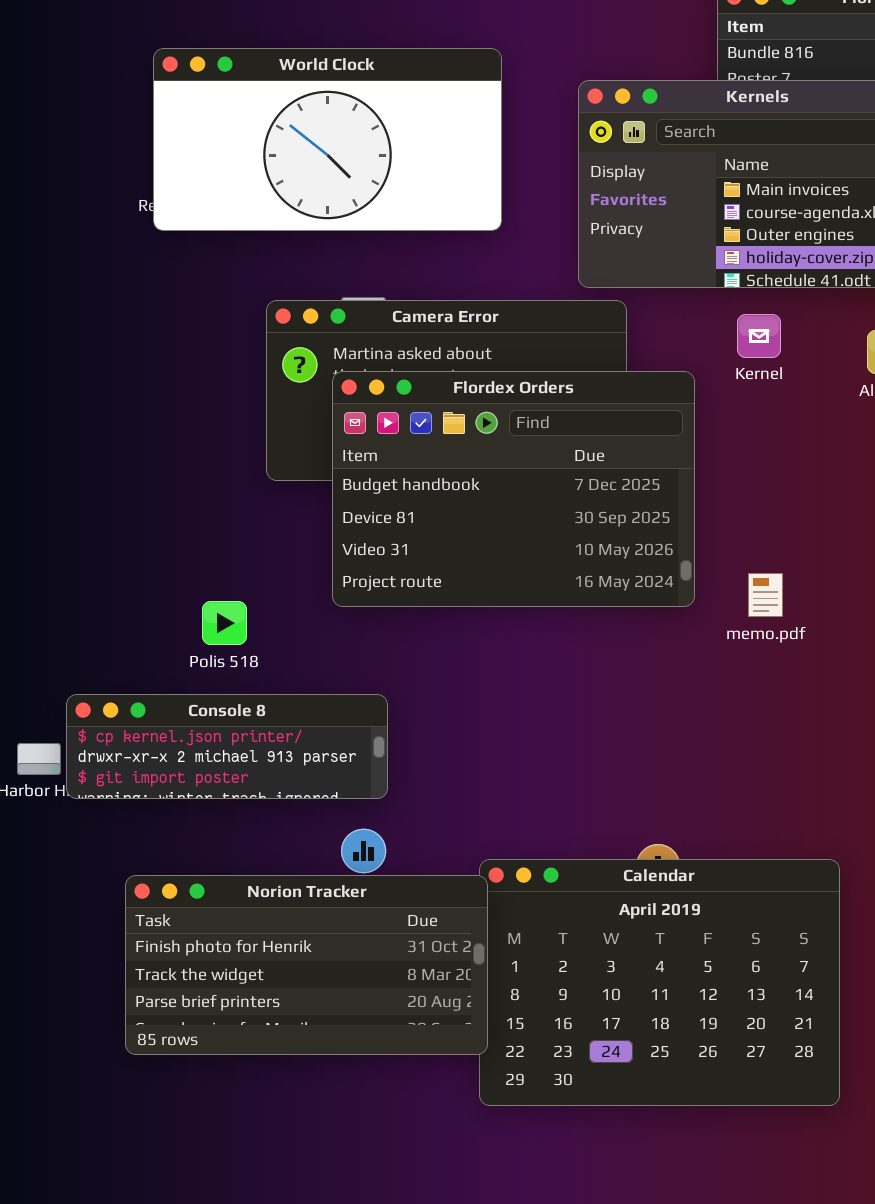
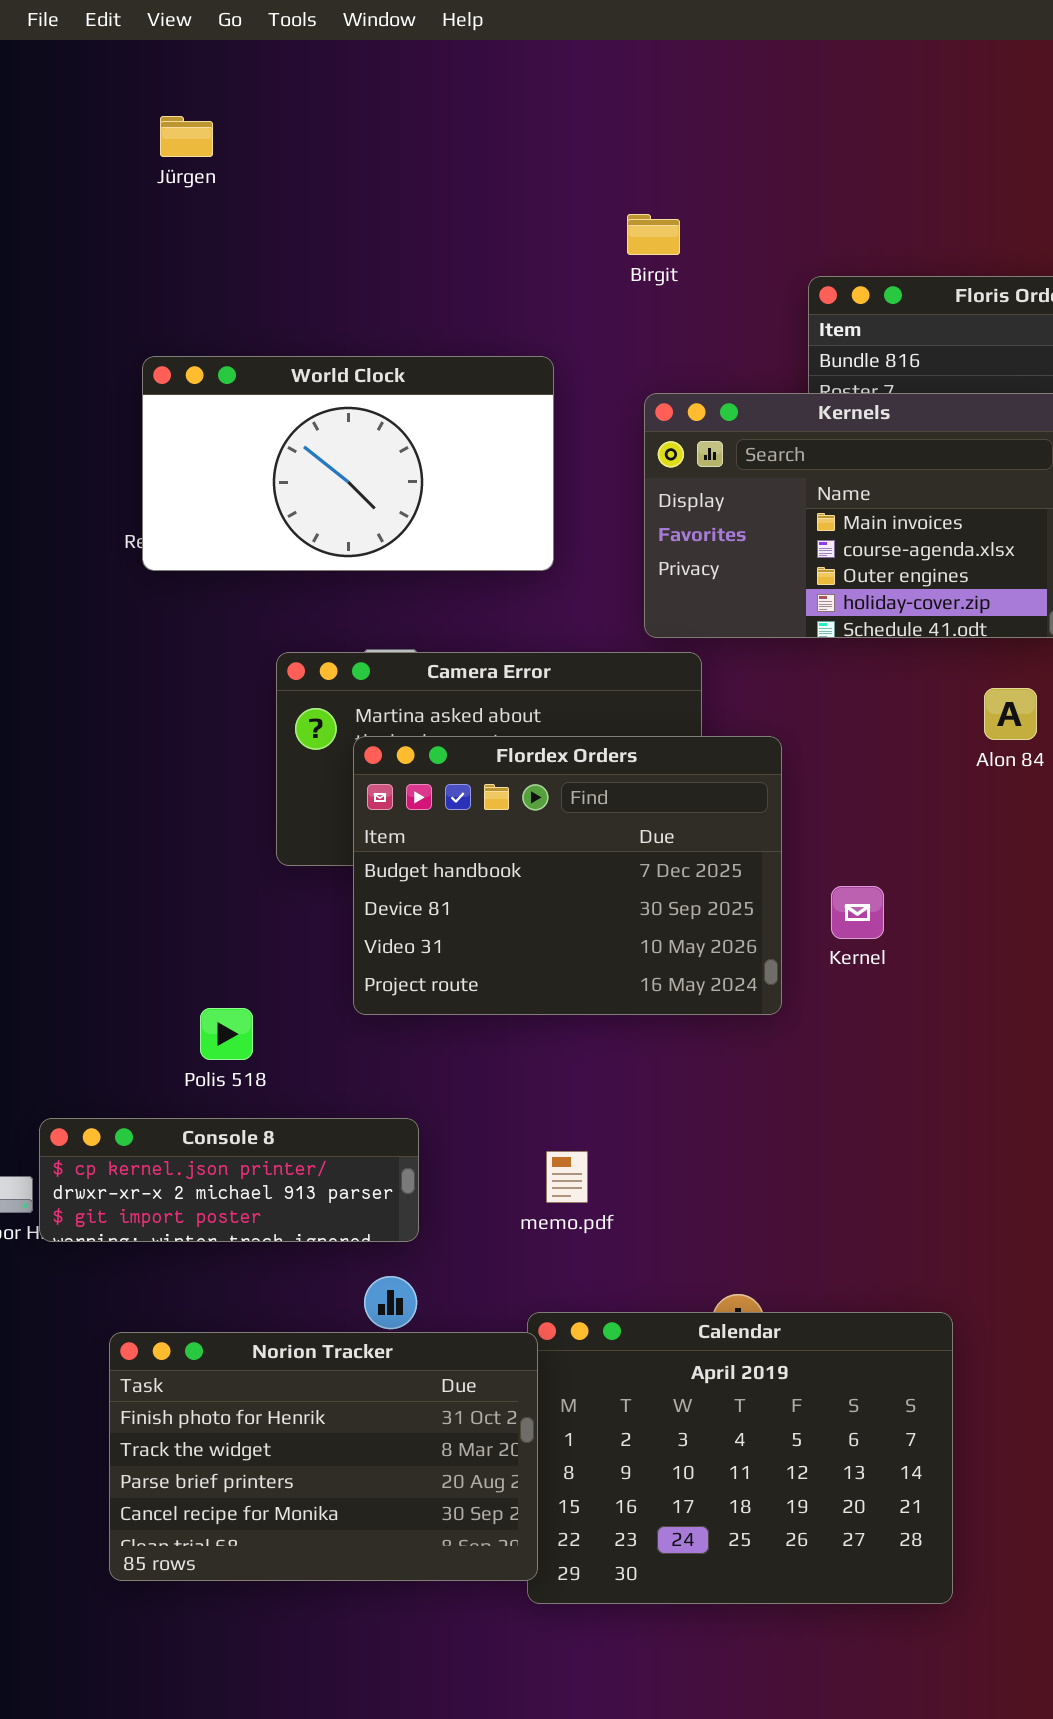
Kernel: [737,314,781,358] -> [831,886,884,939], moved
memo.pdf: [748,573,783,617] -> [546,1151,588,1203], moved
Norion Tracker: [125,875,488,1055] -> [109,1332,538,1581], resized

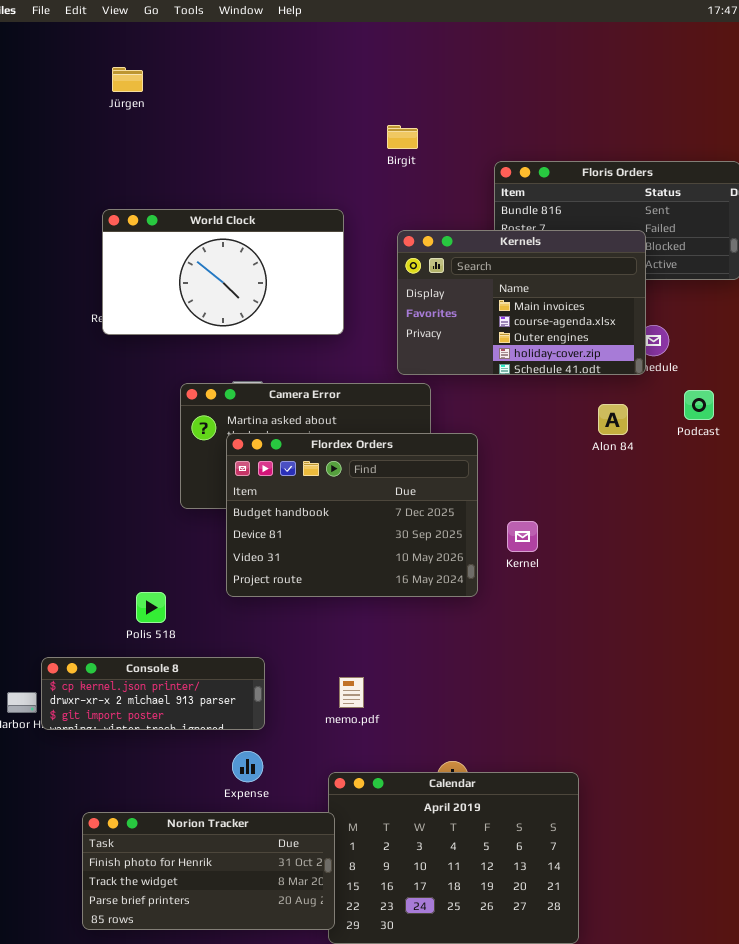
Norion Tracker: [109,1332,538,1581] -> [82,812,335,930], resized

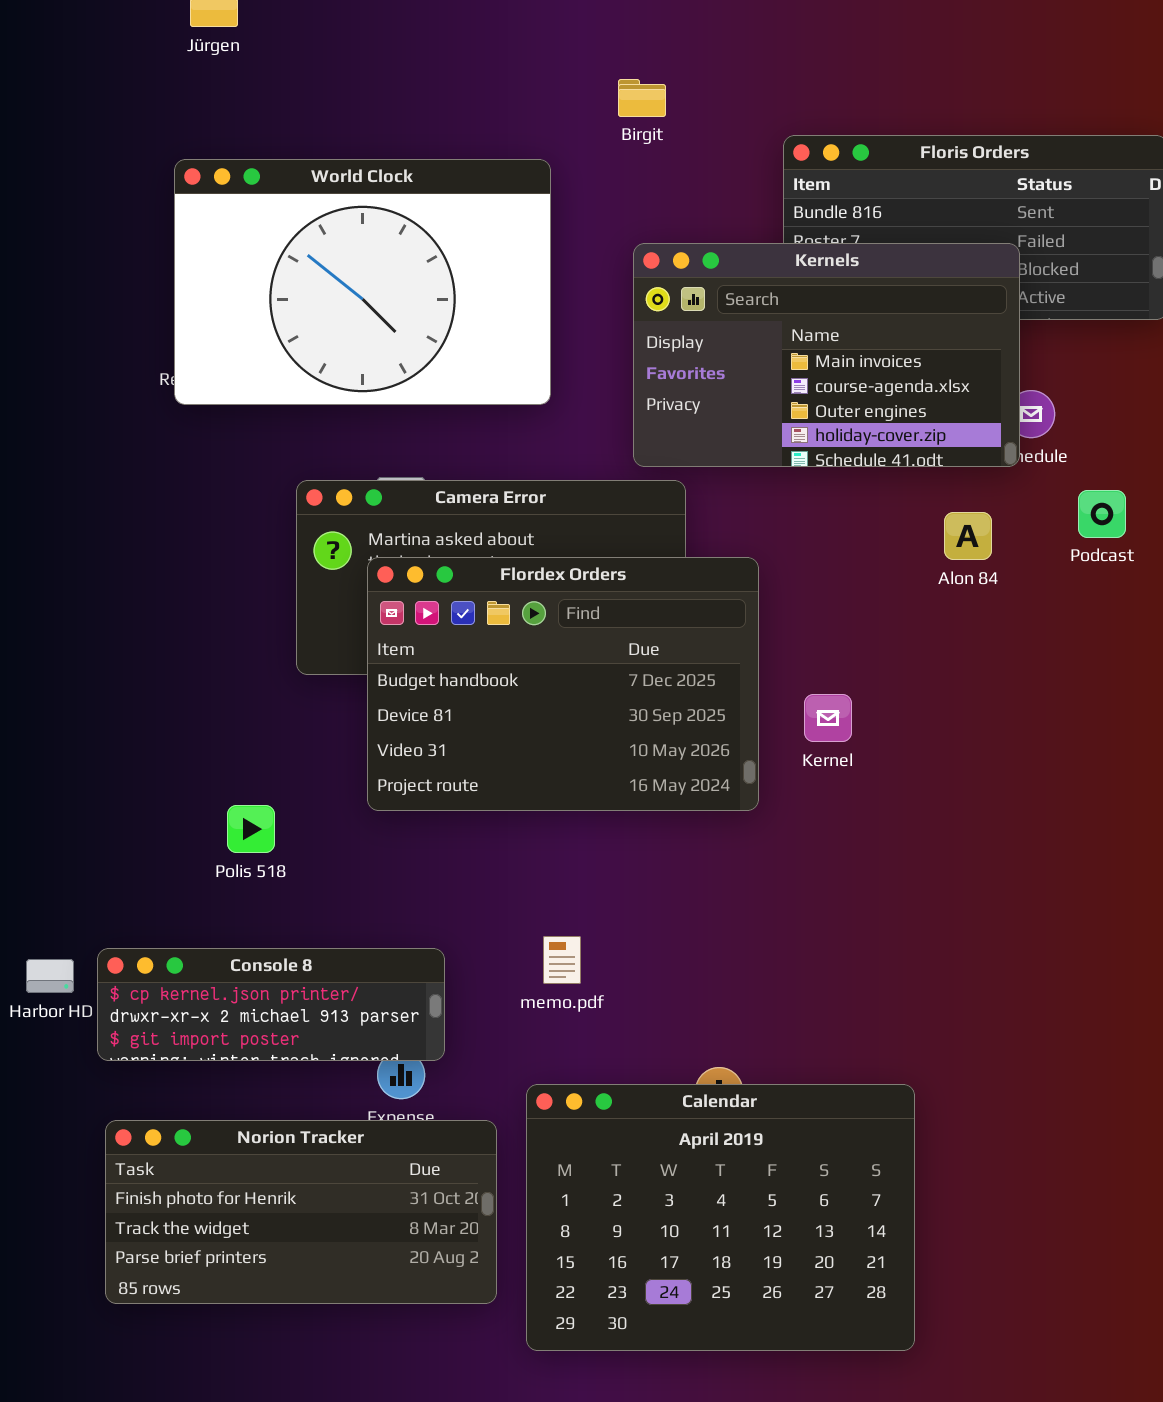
World Clock: [102,209,344,335] -> [174,159,551,405], resized
Console 8: [41,657,265,730] -> [97,948,445,1061], moved
Norion Tracker: [82,812,335,930] -> [105,1120,497,1304], moved

